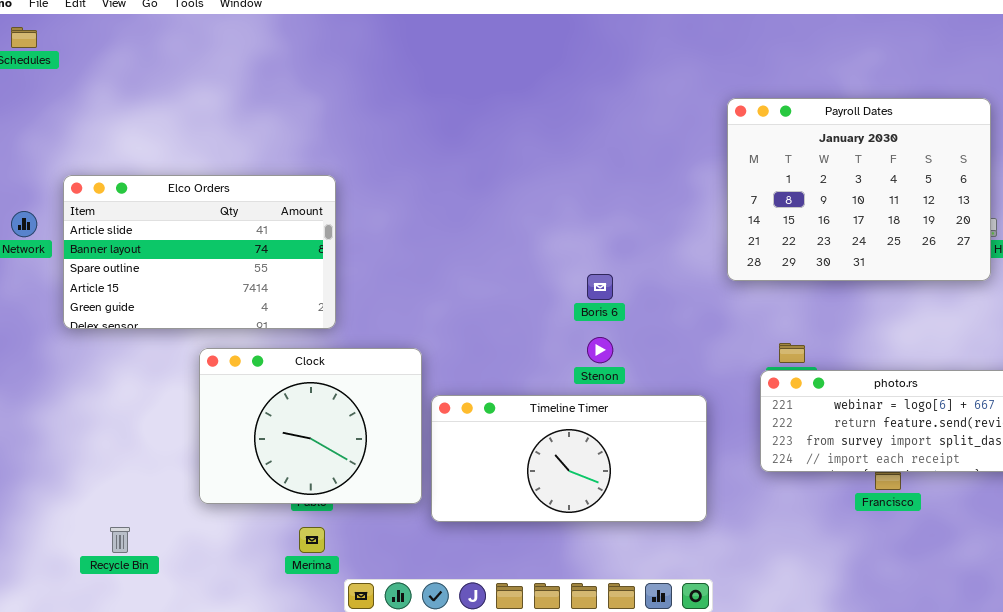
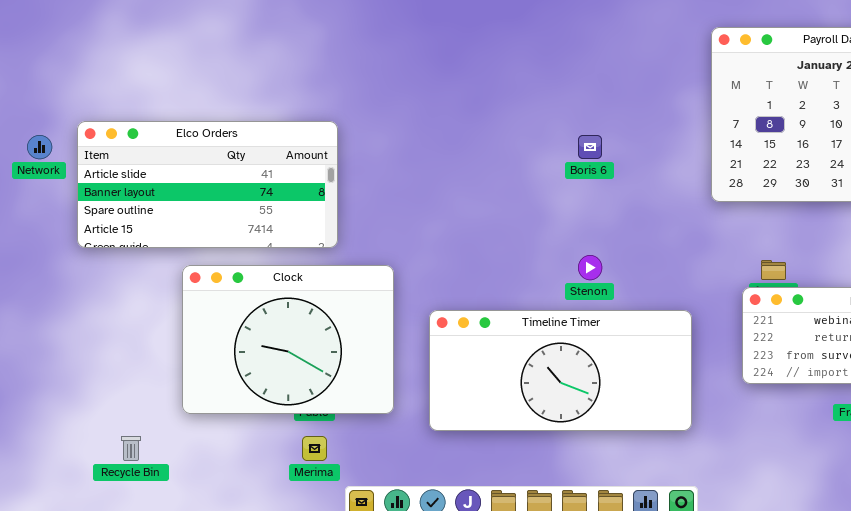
Elco Orders: [63,175,336,329] -> [77,121,338,248], resized
Boris 6: [587,274,613,300] -> [578,135,602,159], moved
Clock: [199,348,422,504] -> [182,265,394,414], moved

